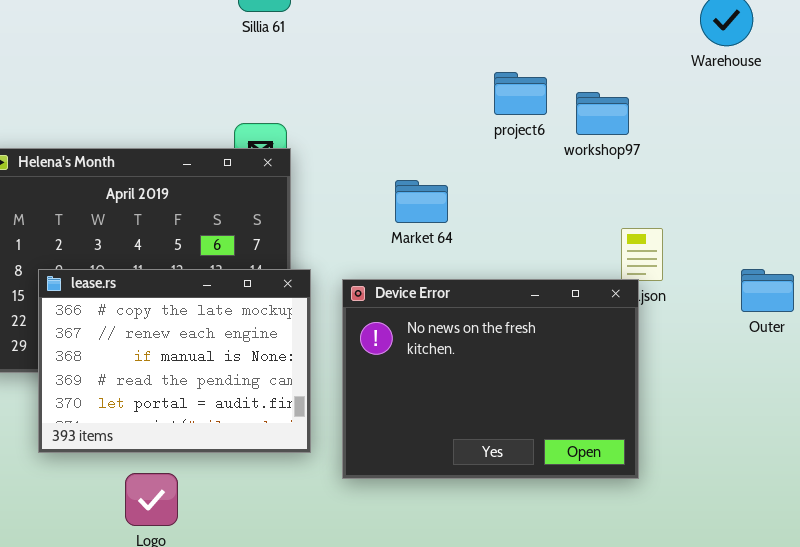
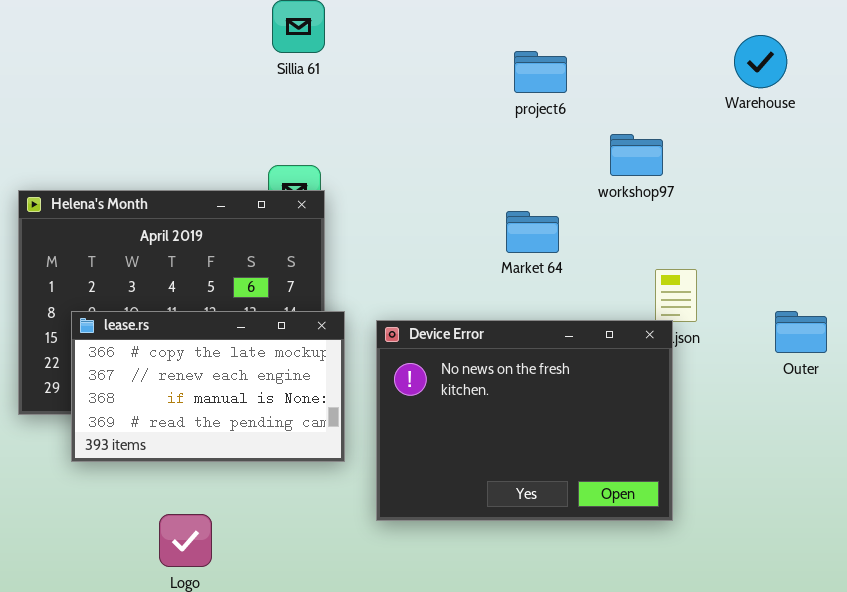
project6: [494,72,547,115] -> [514,51,567,93], moved
Market 64: [395,180,448,223] -> [506,211,559,253], moved
lease.rs: [38,269,311,453] -> [71,311,345,462], resized

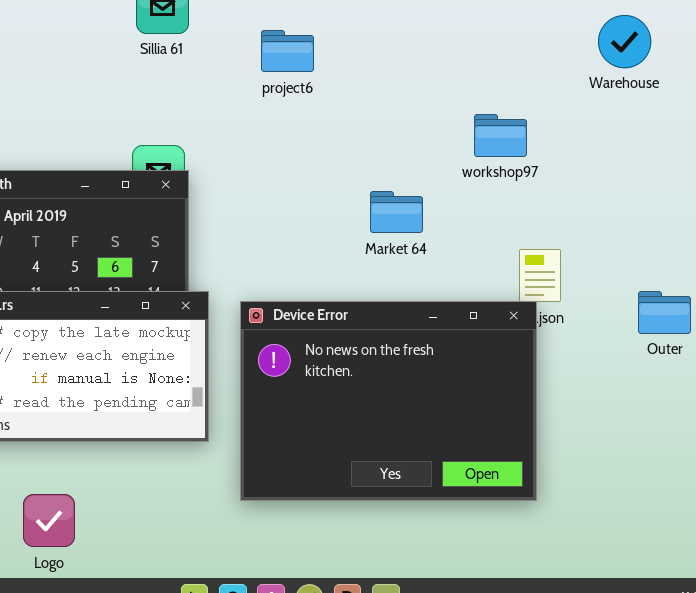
project6: [514,51,567,93] -> [261,30,314,72], moved

